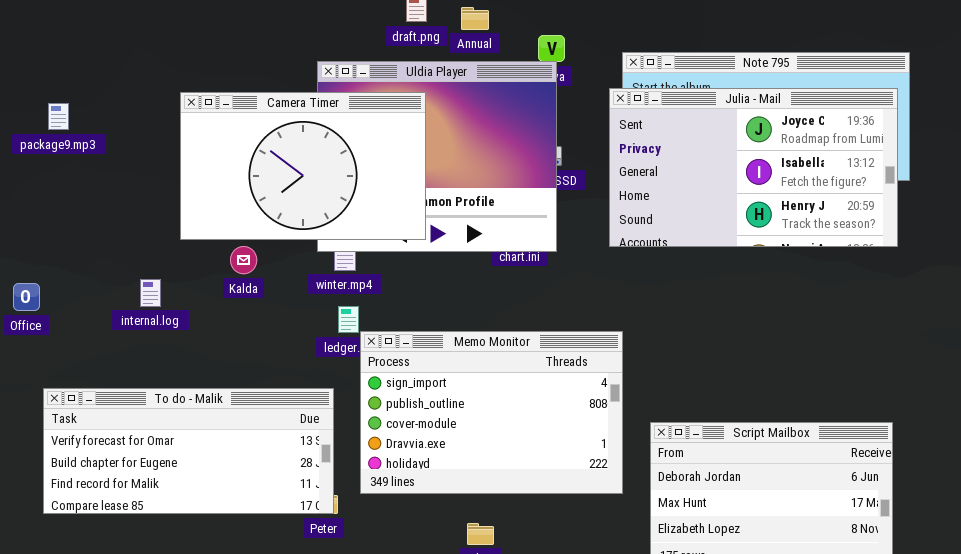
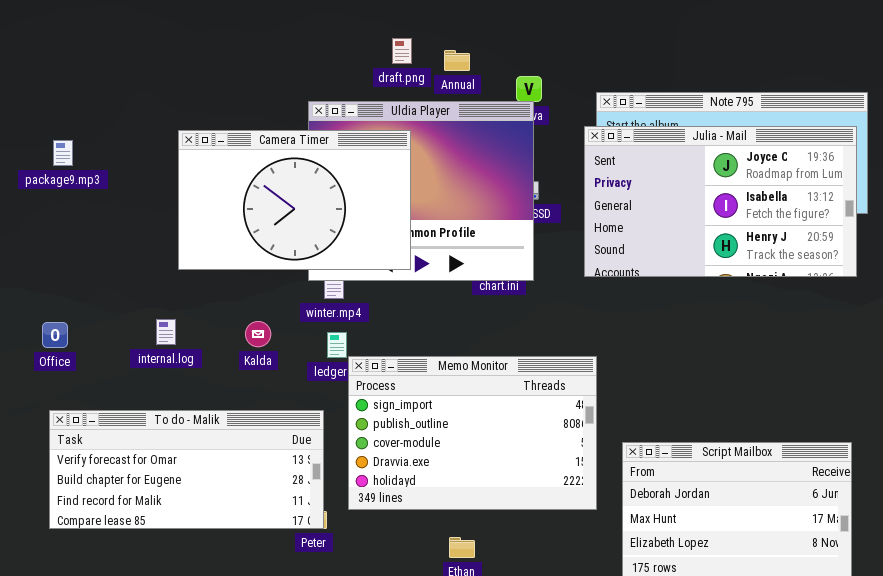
Kalda: [230,246,257,274] -> [245,321,271,347], moved
internal.log: [140,279,161,307] -> [156,319,176,345], moved
Office: [13,283,40,311] -> [42,322,68,348], moved

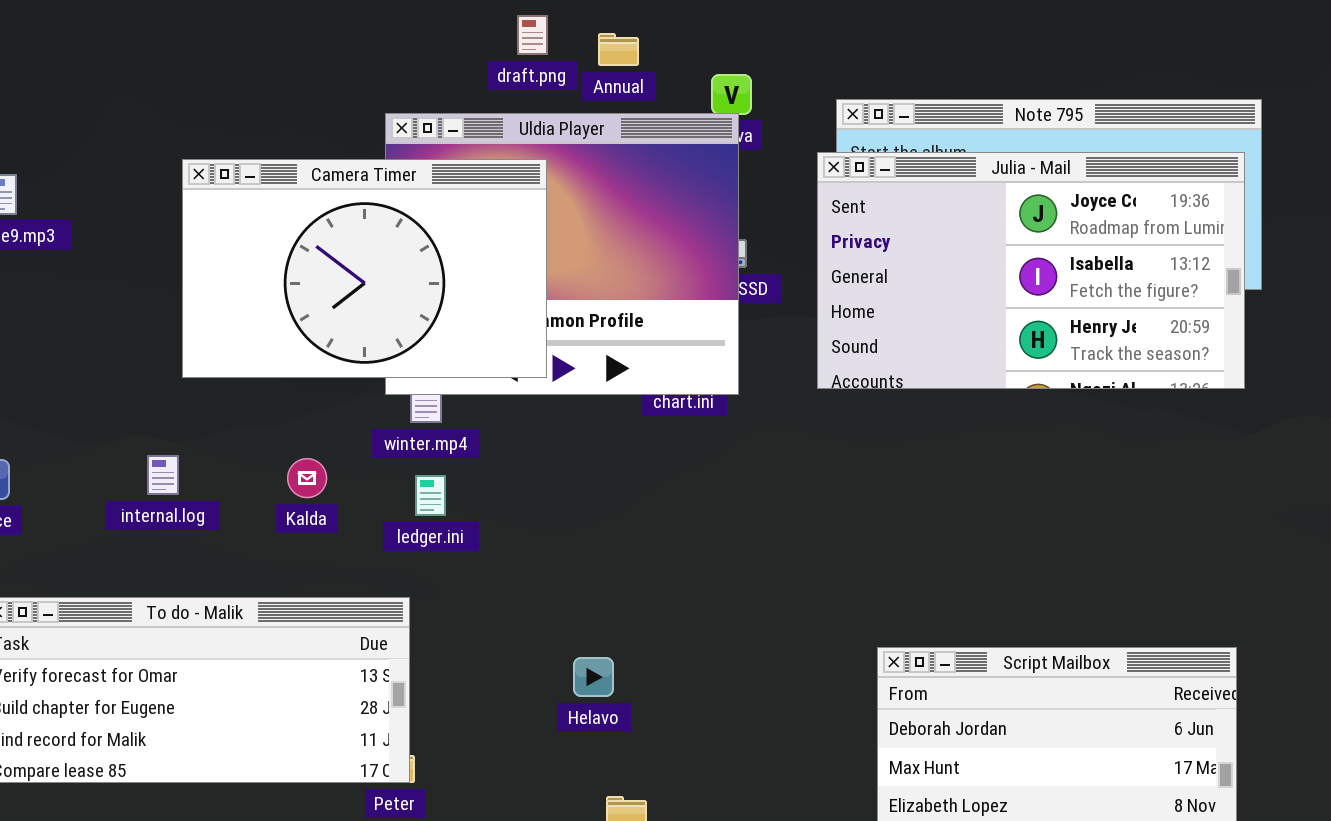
Memo Monitor: [348,356,597,510] -> none, closed

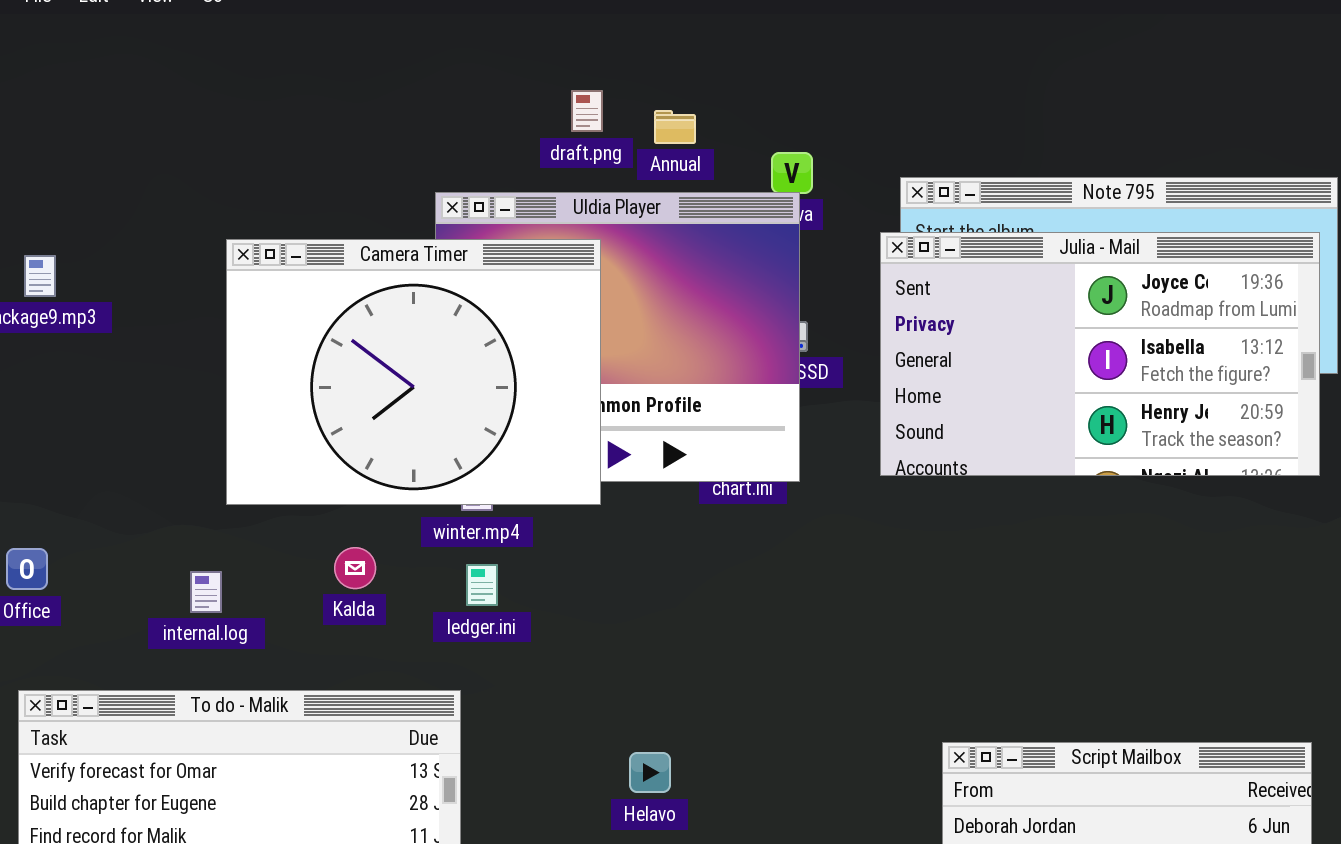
Camera Timer: [182,159,547,378] -> [226,239,601,505], resized
internal.log: [147,455,179,495] -> [190,571,222,613], moved

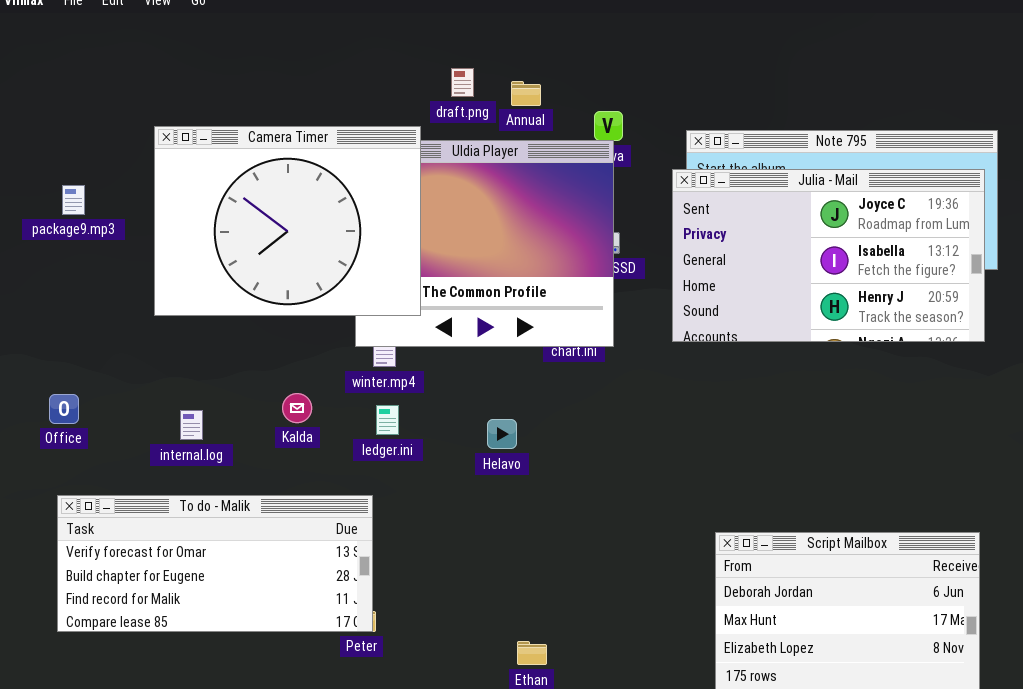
Camera Timer: [226,239,601,505] -> [154,126,421,316], moved
Helavo: [629,752,671,793] -> [487,419,517,449], moved

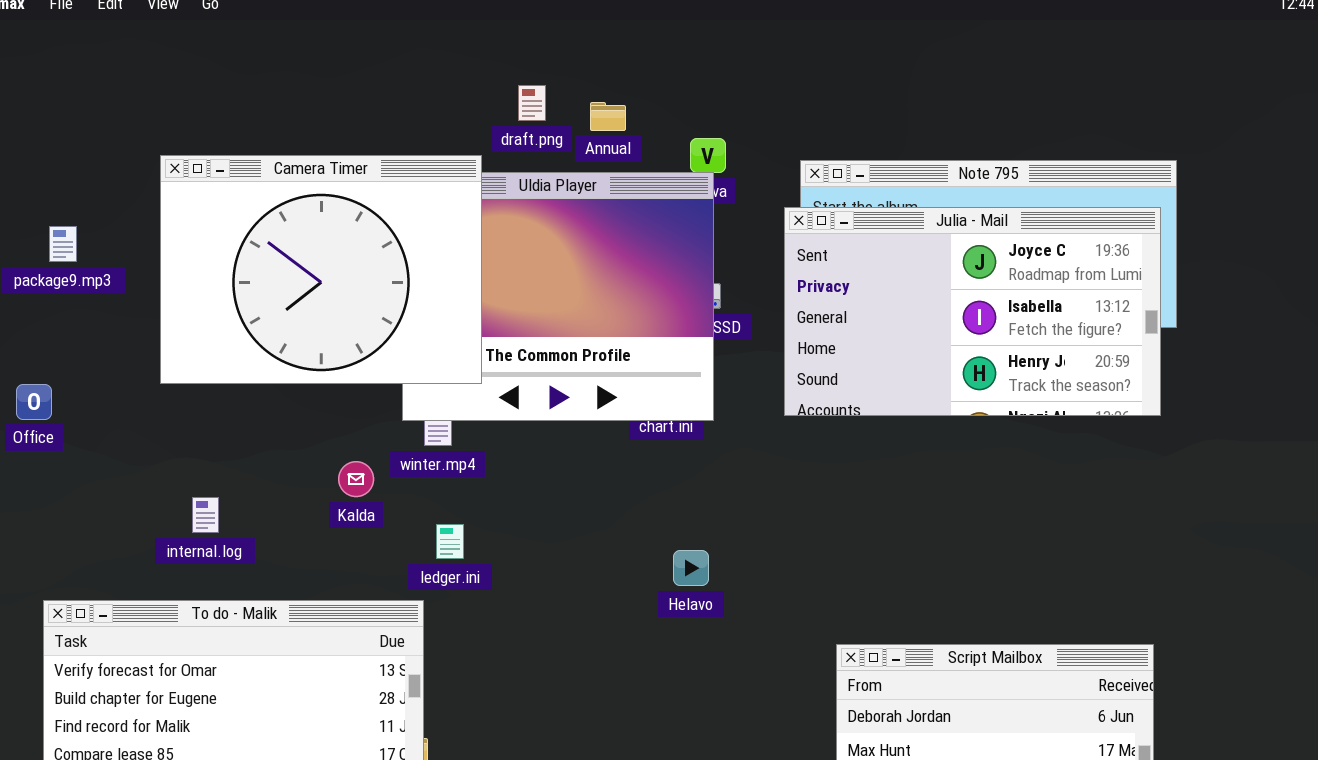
Kalda: [282,393,312,423] -> [338,461,374,497], moved
Office: [49,394,79,424] -> [16,384,52,420], moved
ledger.ini: [376,405,399,435] -> [436,524,464,559], moved
Helavo: [487,419,517,449] -> [673,550,709,586], moved

